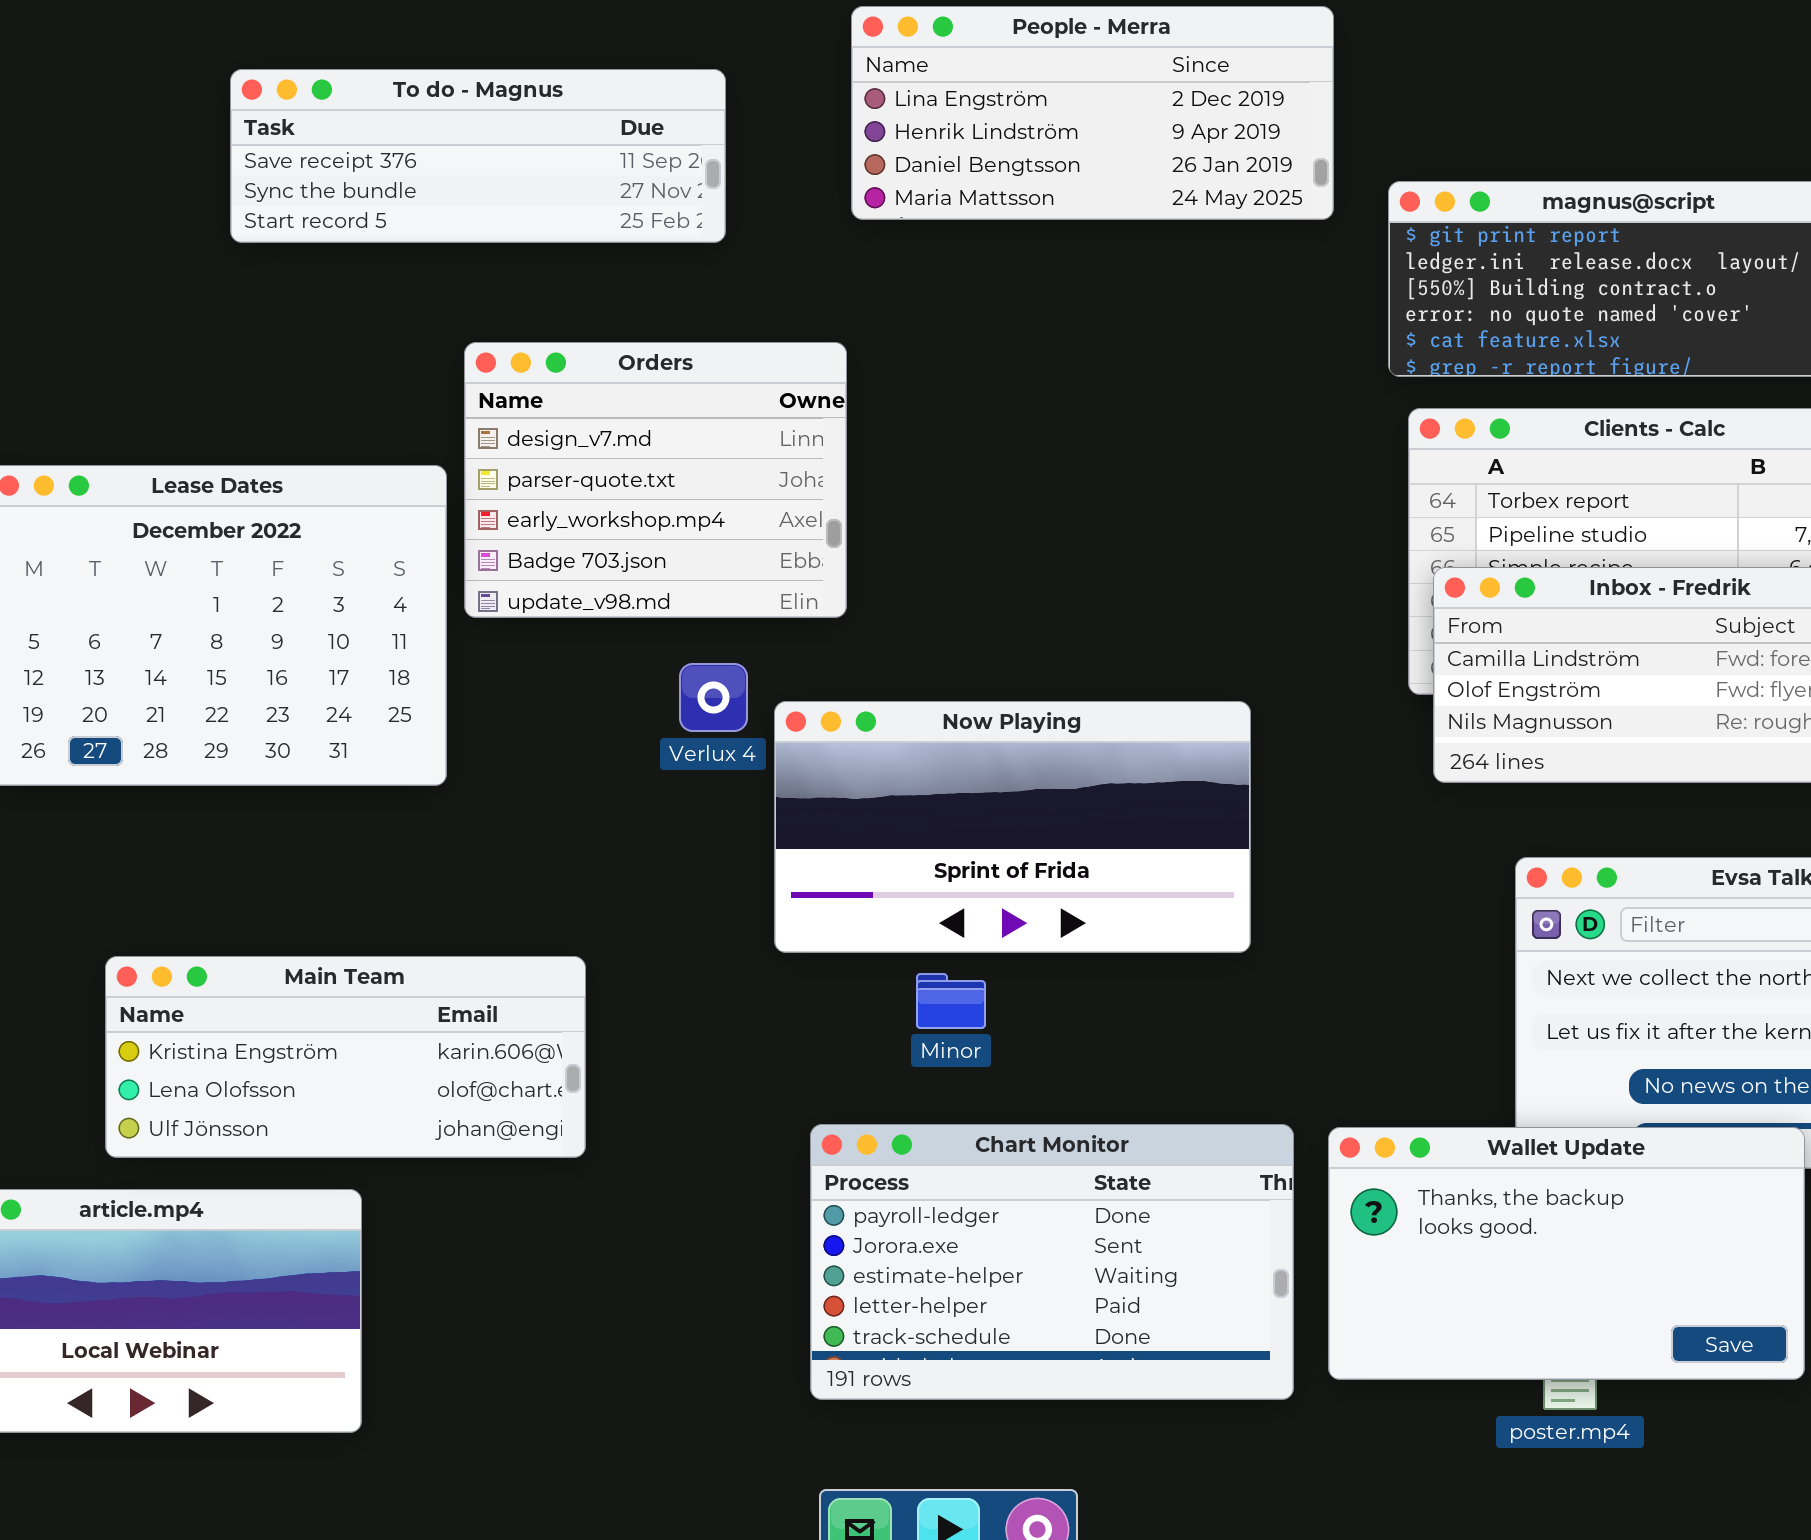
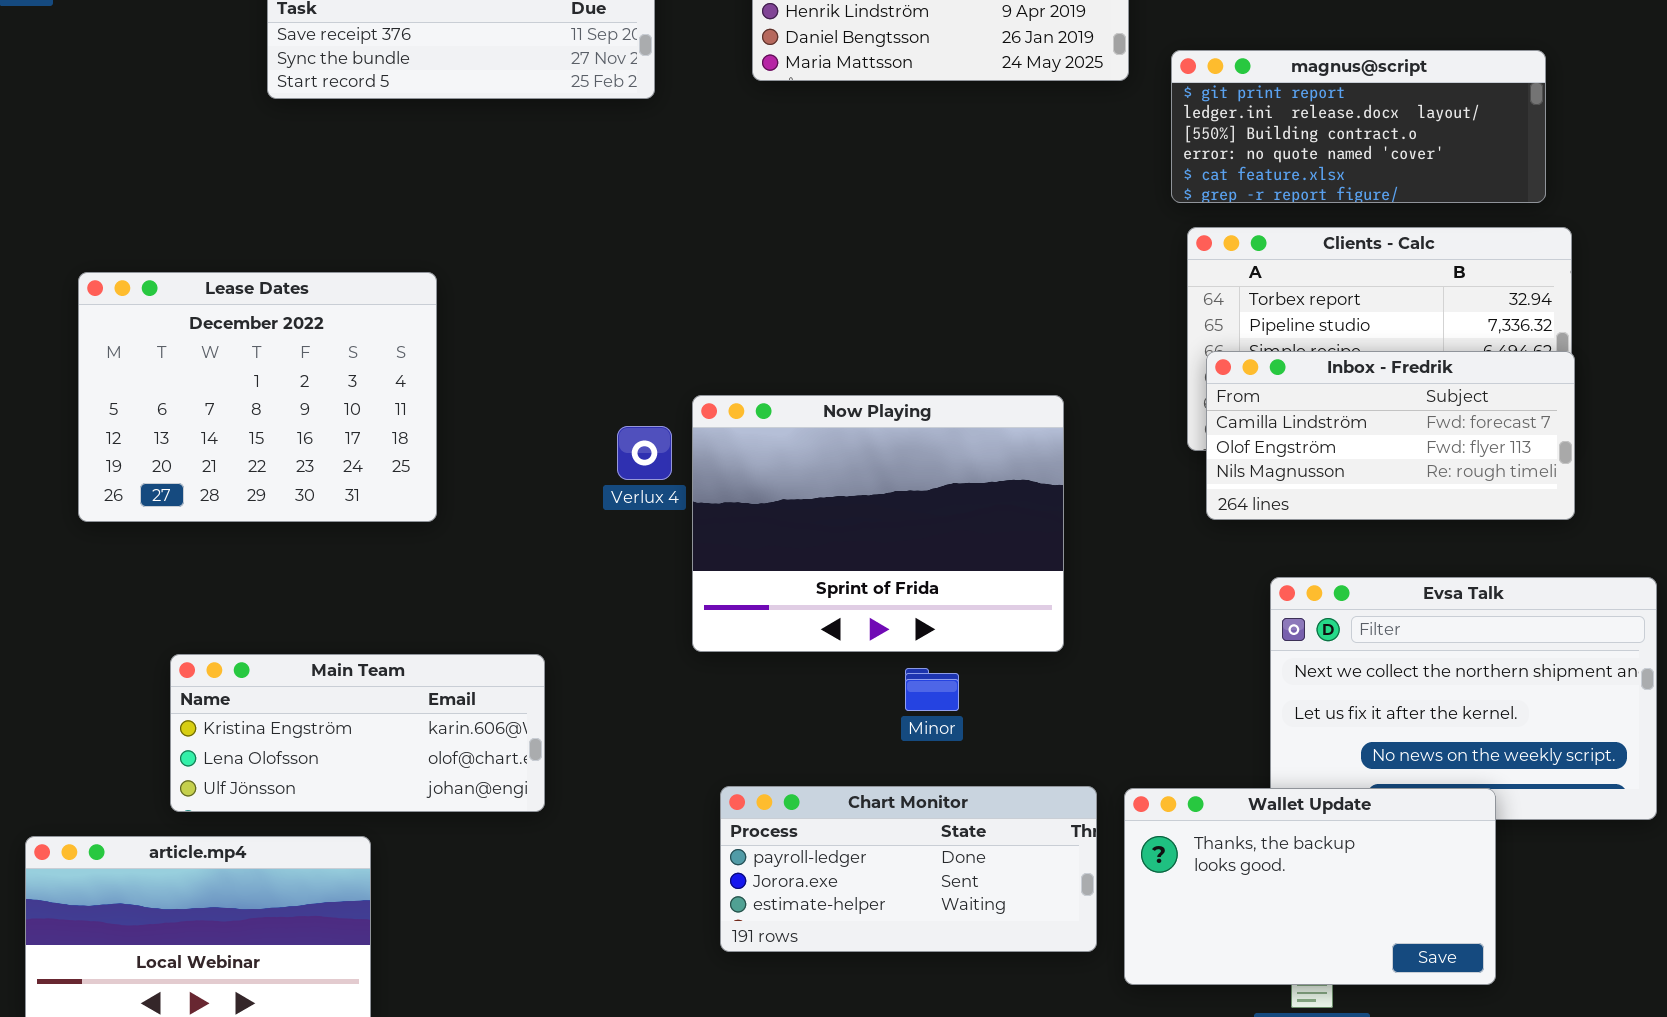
Orders: [464,342,847,618] -> none, closed
Now Playing: [774,701,1251,953] -> [692,395,1064,652], resized
Minor: [916,973,986,1029] -> [905,668,959,711], moved
Chart Monitor: [810,1124,1294,1400] -> [720,786,1097,952], resized

